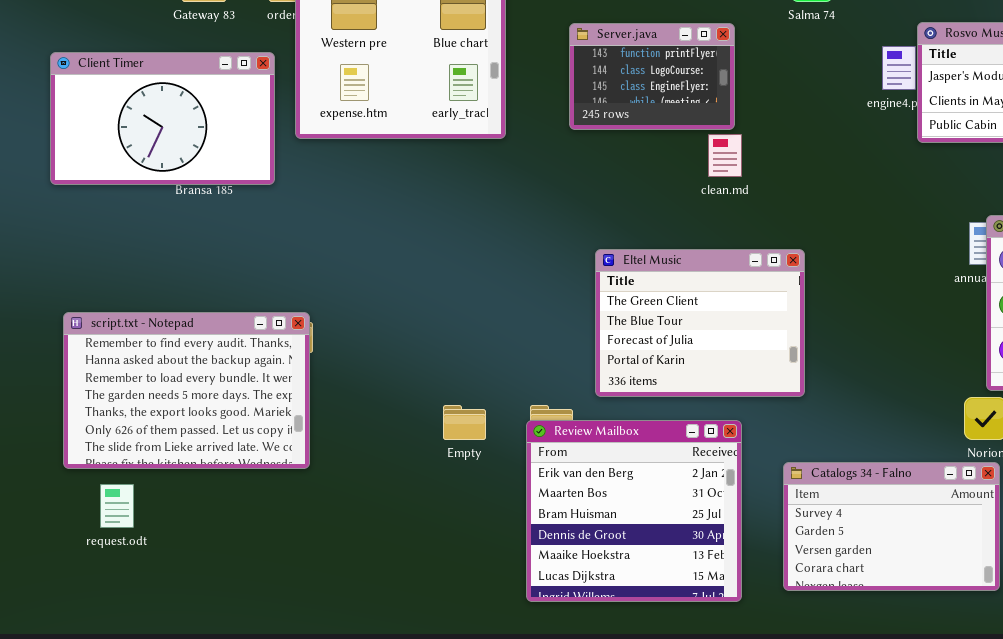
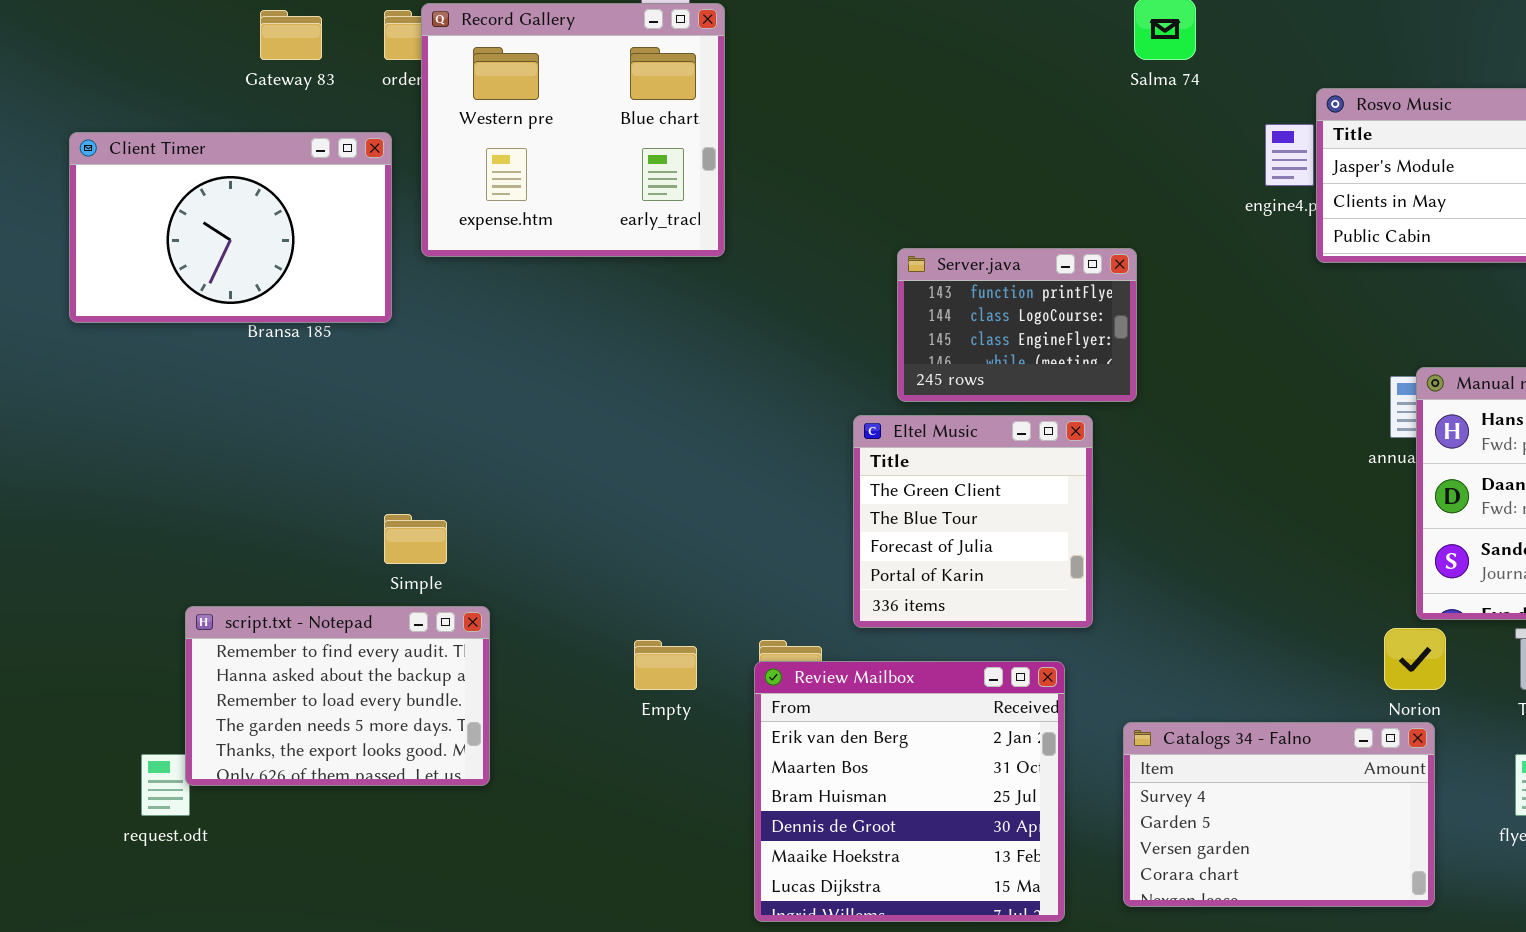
Server.java: [569,23,735,130] -> [897,248,1137,402], moved
Eltel Music: [595,249,805,397] -> [853,415,1093,628], resized
script.txt - Notepad: [63,312,310,469] -> [185,606,490,786], moved, resized

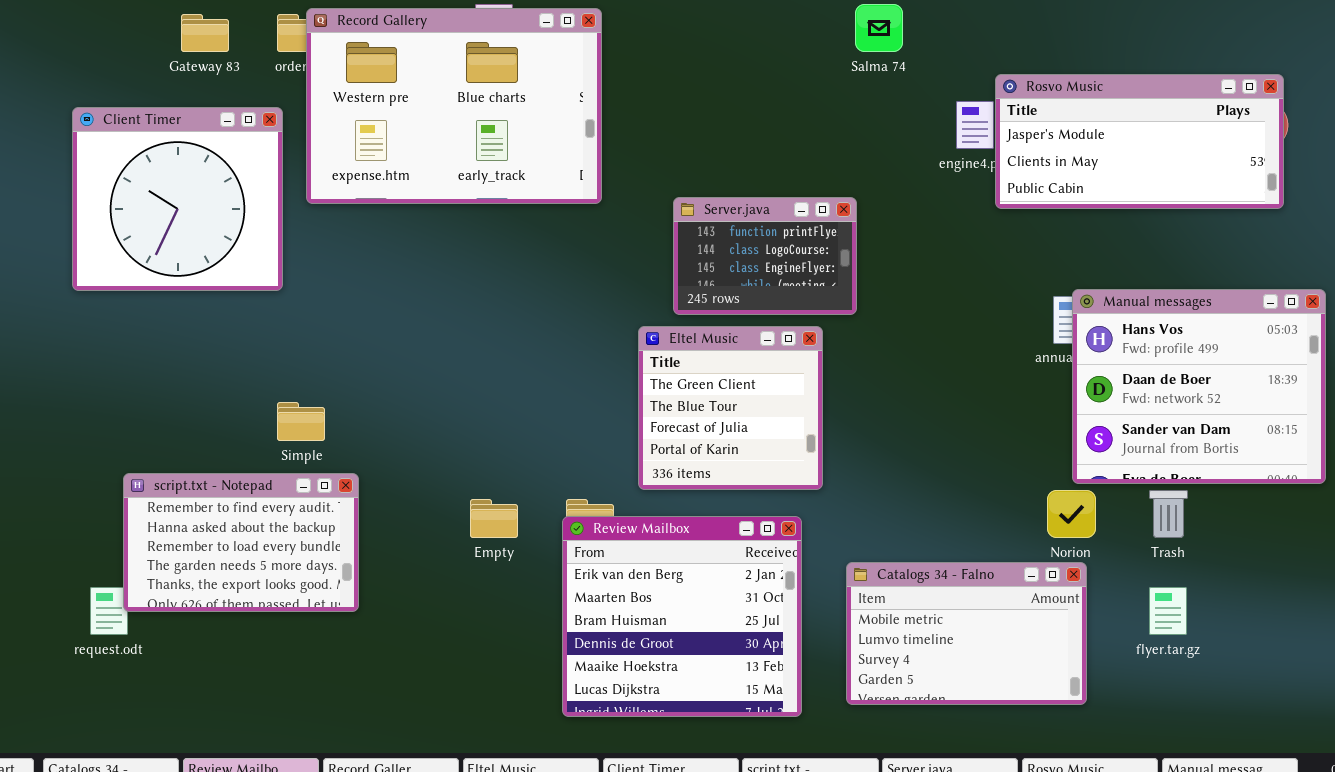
Record Gallery: [421,3,725,257] -> [306,8,602,204], resized
Client Timer: [69,132,392,323] -> [72,107,283,291], resized
Catalogs 34 - Falno: [1123,722,1435,907] -> [846,562,1087,705], scrolled up 2 rows

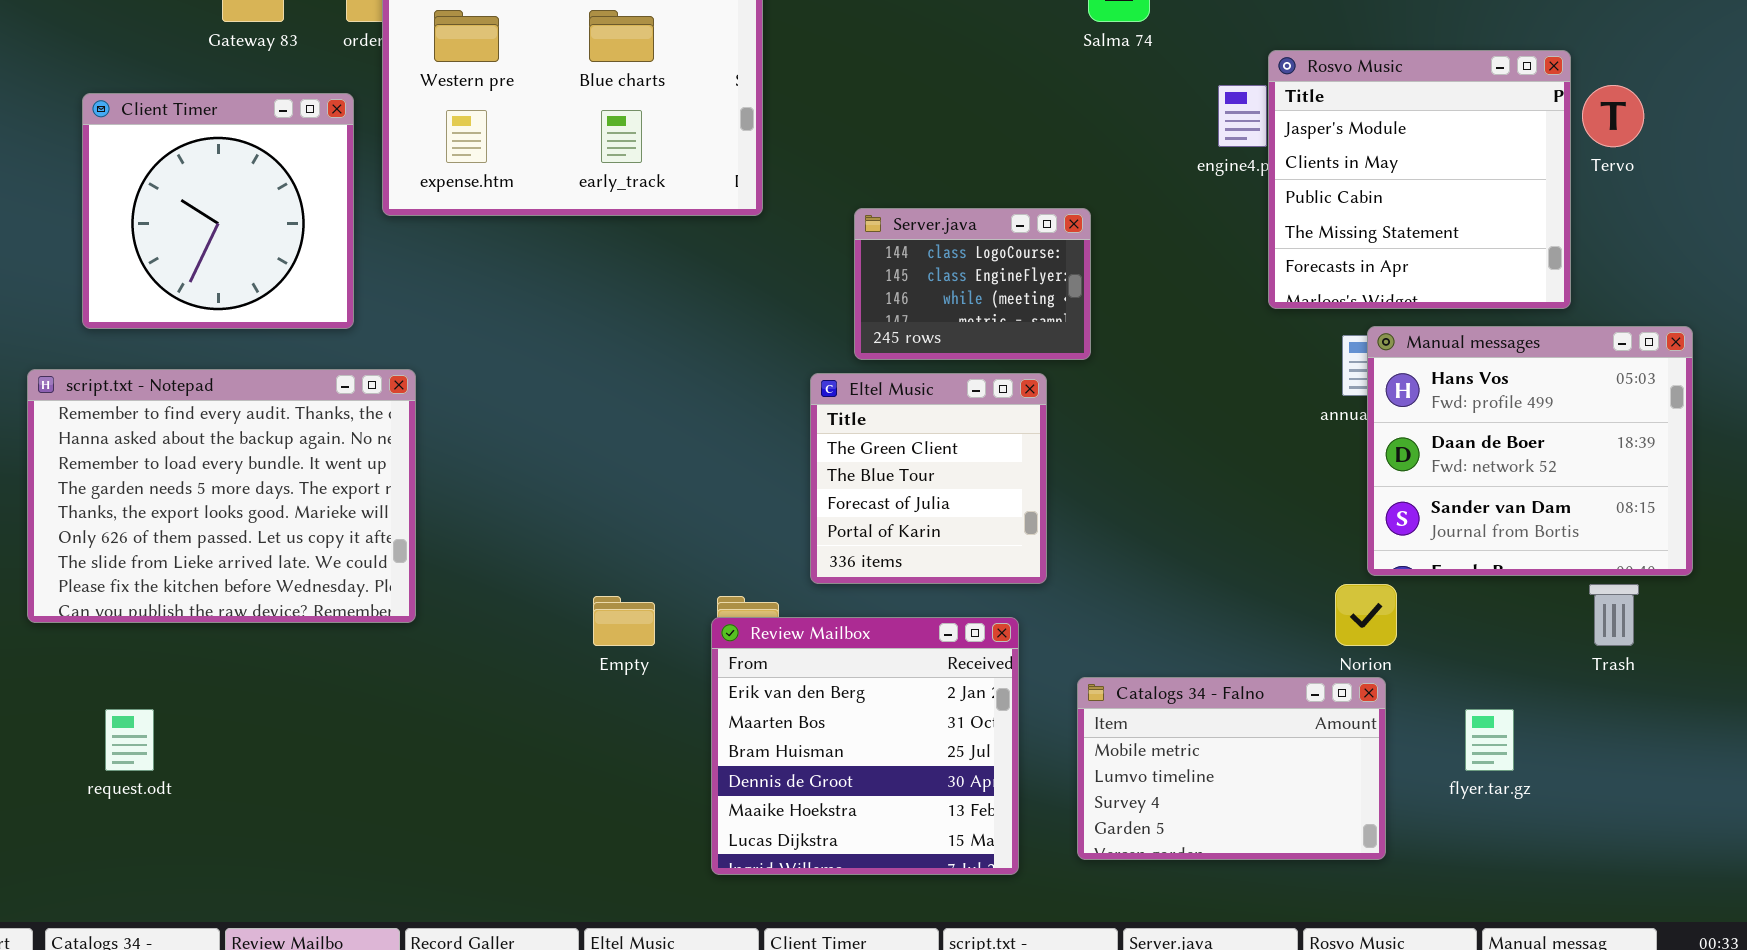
Rosvo Music: [995,74,1284,209] -> [1268,50,1571,309], resized
Server.java: [673,197,857,315] -> [854,208,1091,360], scrolled down 1 row
script.txt - Notepad: [123,473,359,612] -> [27,369,416,623], moved, resized
Trash: [1149,490,1188,538] -> [1589,584,1639,646], moved

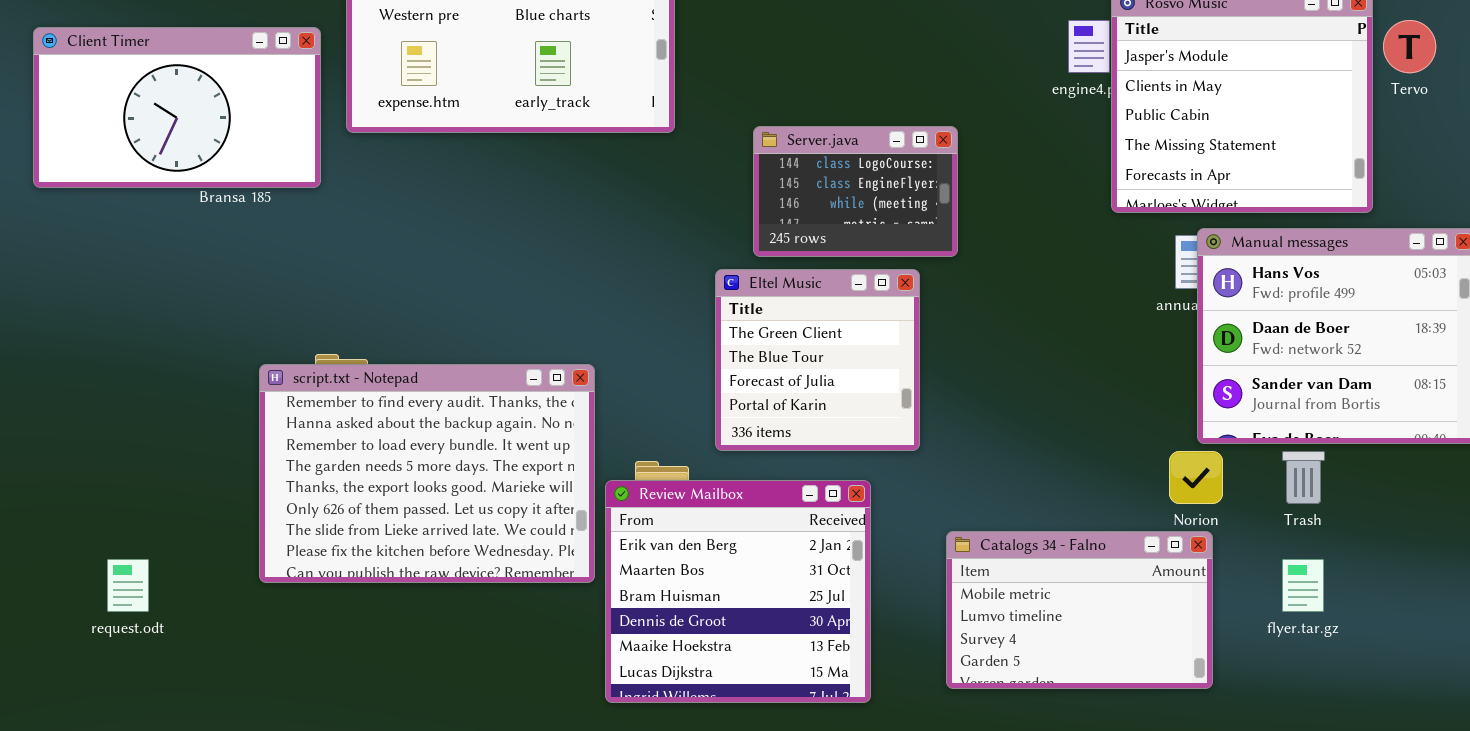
Client Timer: [82,93,354,329] -> [33,27,321,188], resized
script.txt - Notepad: [27,369,416,623] -> [259,364,595,583], moved
Trash: [1589,584,1639,646] -> [1282,451,1325,504], moved
Review Mailbox: [711,617,1019,875] -> [605,480,871,703], moved

